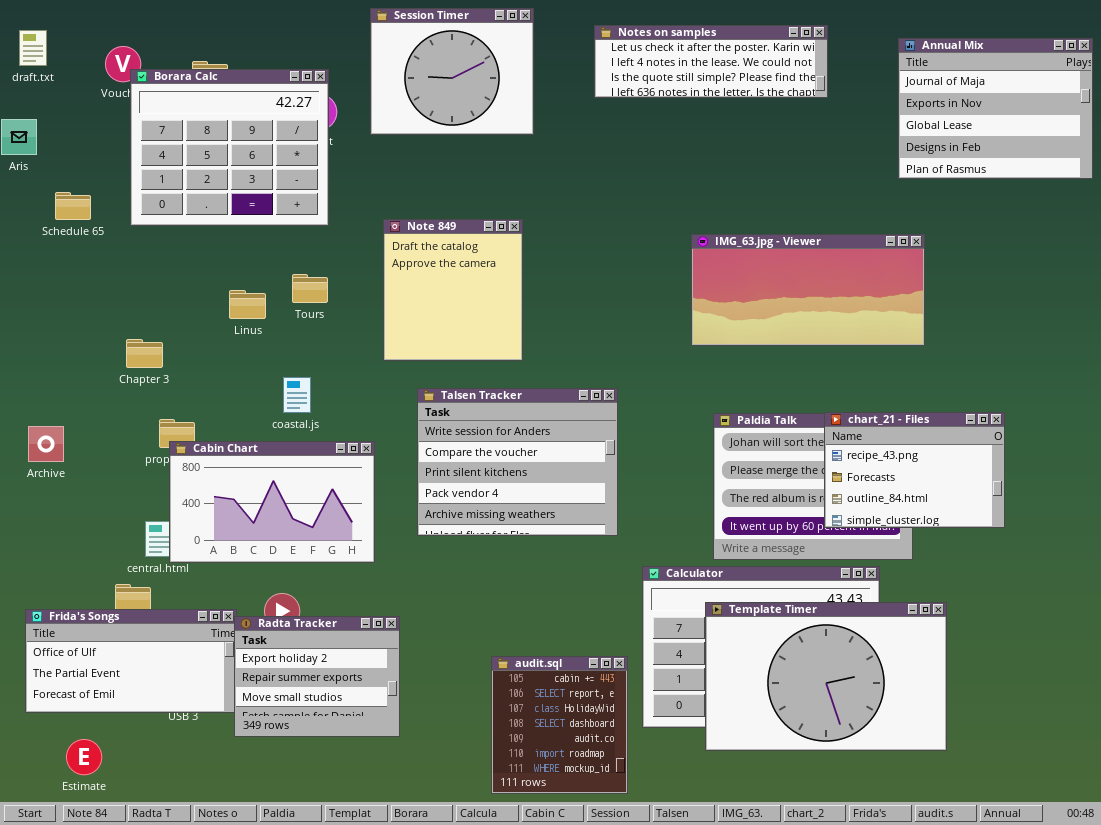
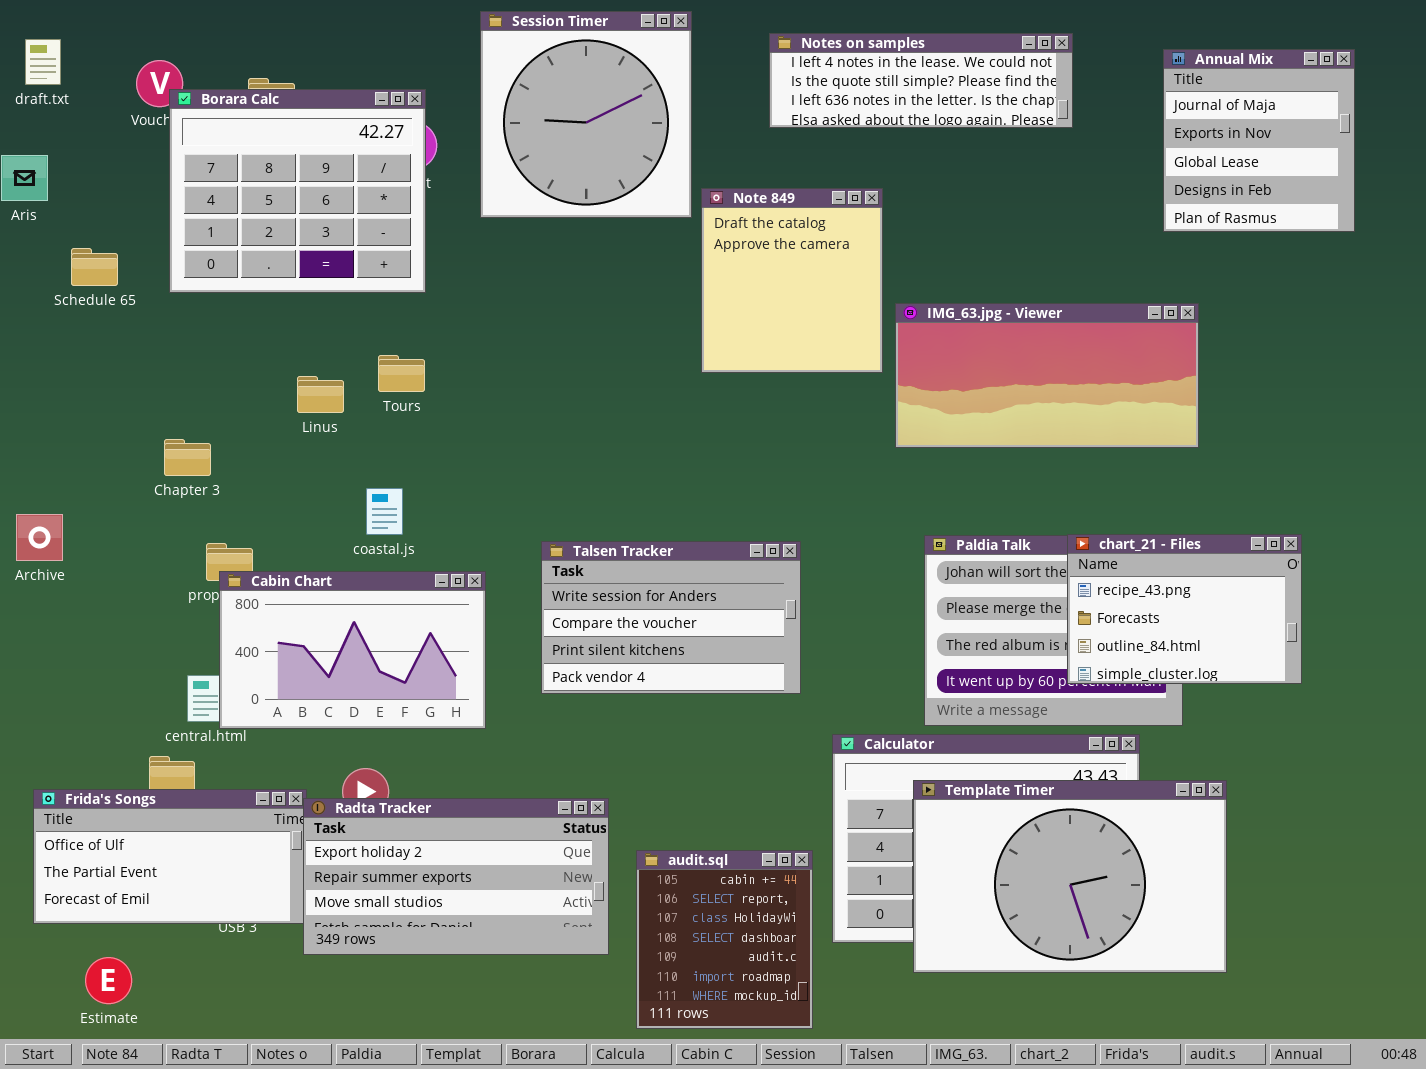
Session Timer: [370,8,534,135] -> [480,11,692,218], resized
Notes on samples: [594,25,828,98] -> [769,33,1073,128], scrolled down 1 row
Annual Mix: [898,38,1093,179] -> [1163,49,1355,232], resized
Note 849: [383,219,523,361] -> [701,188,883,373], moved
Talsen Tracker: [417,388,618,536] -> [541,541,801,694], resized
Archive: [28,426,64,462] -> [16,514,63,561], moved
Radta Tracker: [234,616,400,737] -> [303,798,609,955], resized

